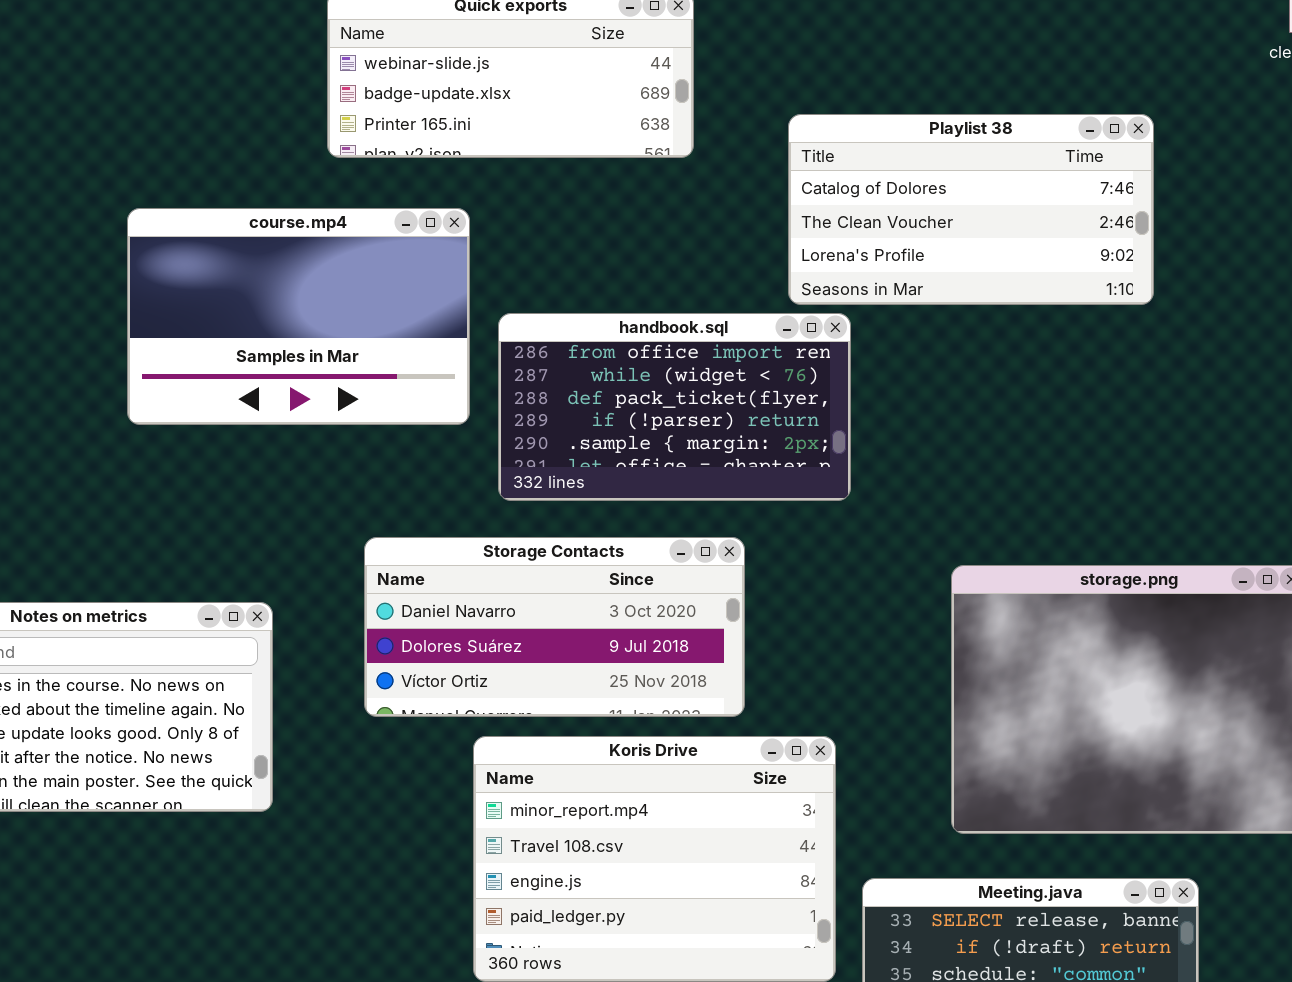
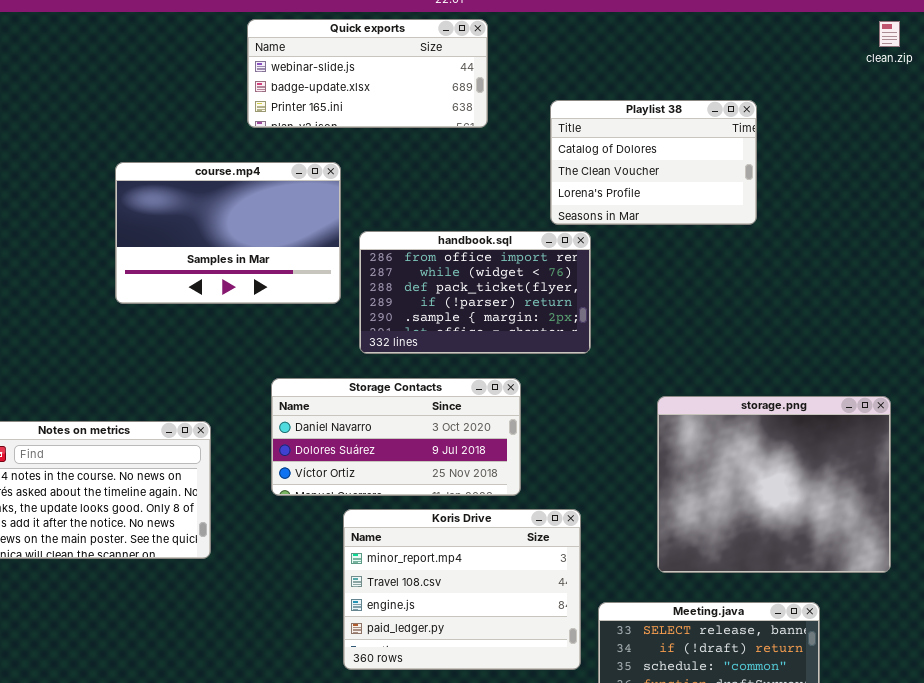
Playlist 38: [788,114,1154,305] -> [550,100,757,225], resized

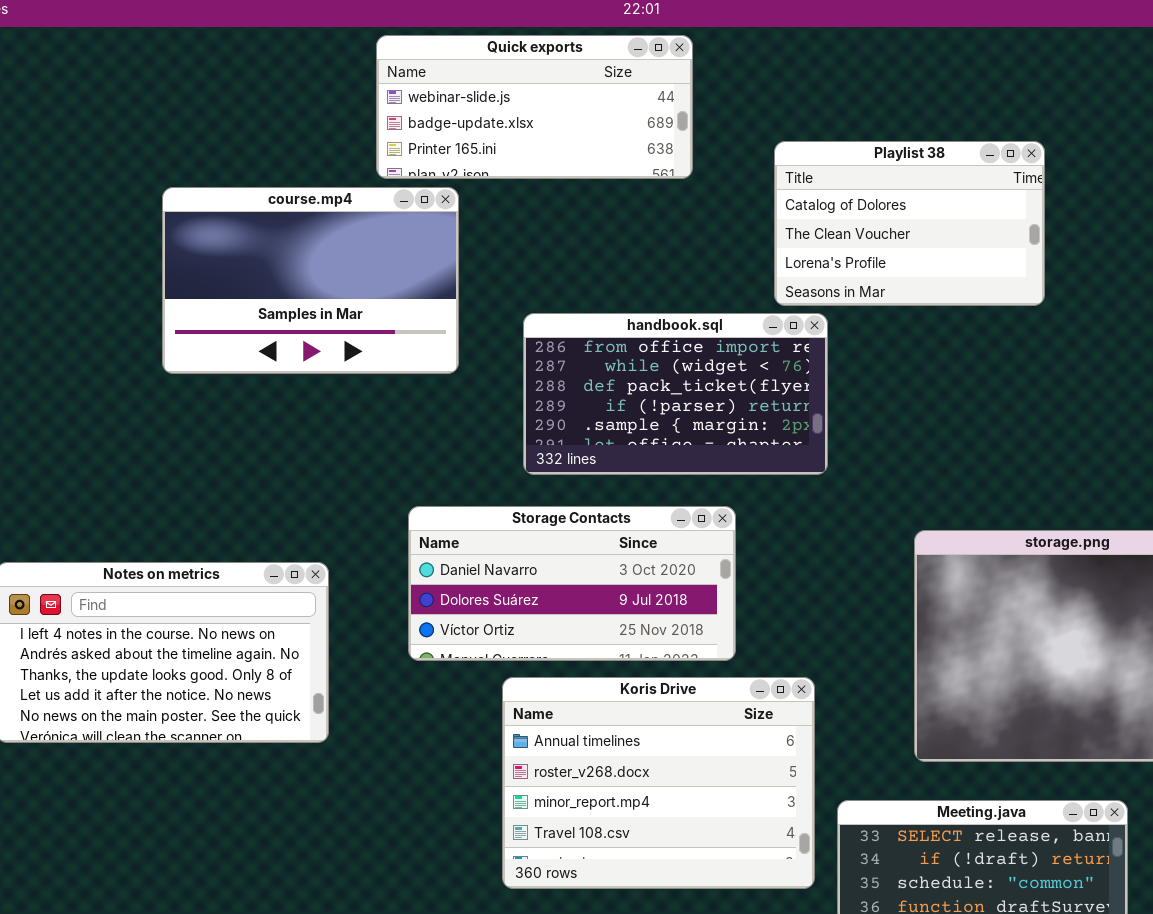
course.mp4: [115,162,341,304] -> [162,187,459,374], moved
Koris Drive: [343,509,581,670] -> [502,677,815,889], scrolled up 2 rows

